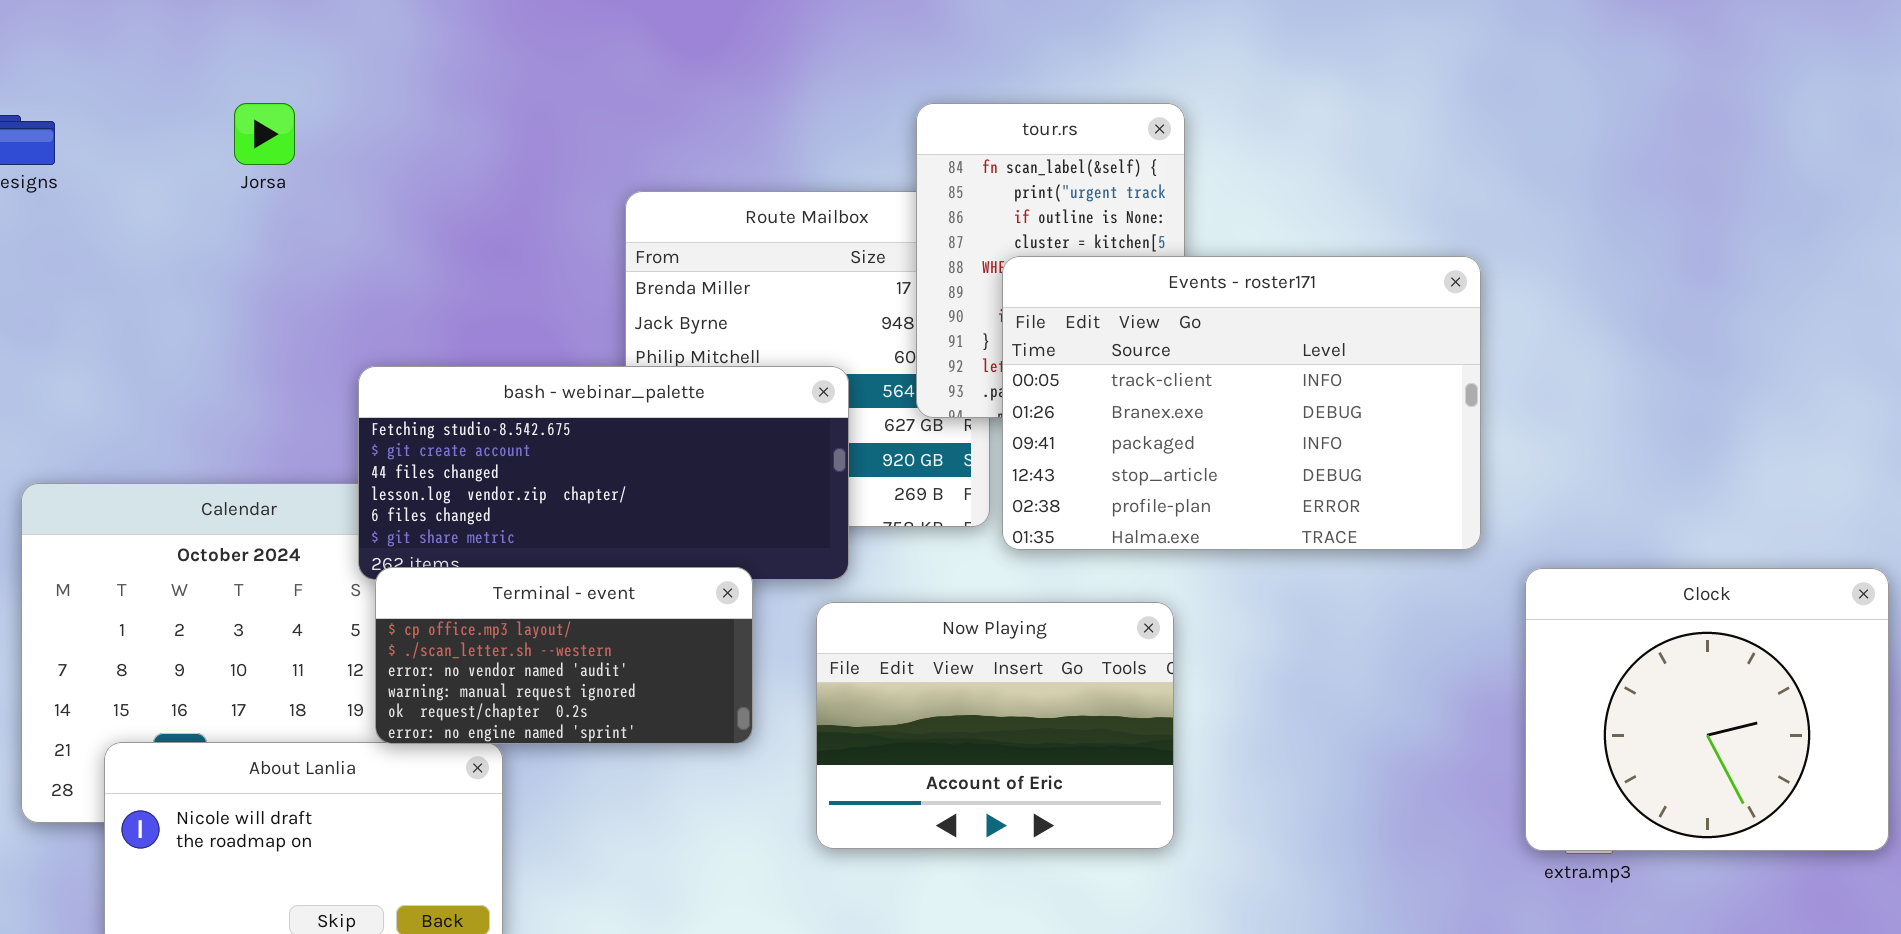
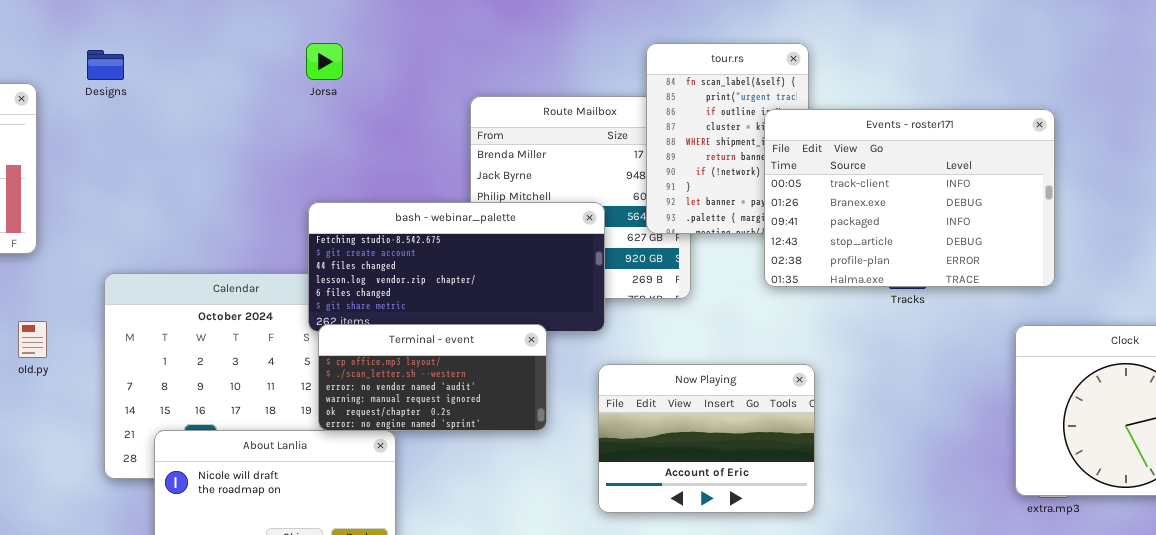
Jorsa: [234,103,295,165] -> [306,43,343,80], moved
Events - roster171: [1002,256,1481,550] -> [764,109,1055,287], moved
Now Playing: [816,602,1174,849] -> [598,364,815,513], moved

